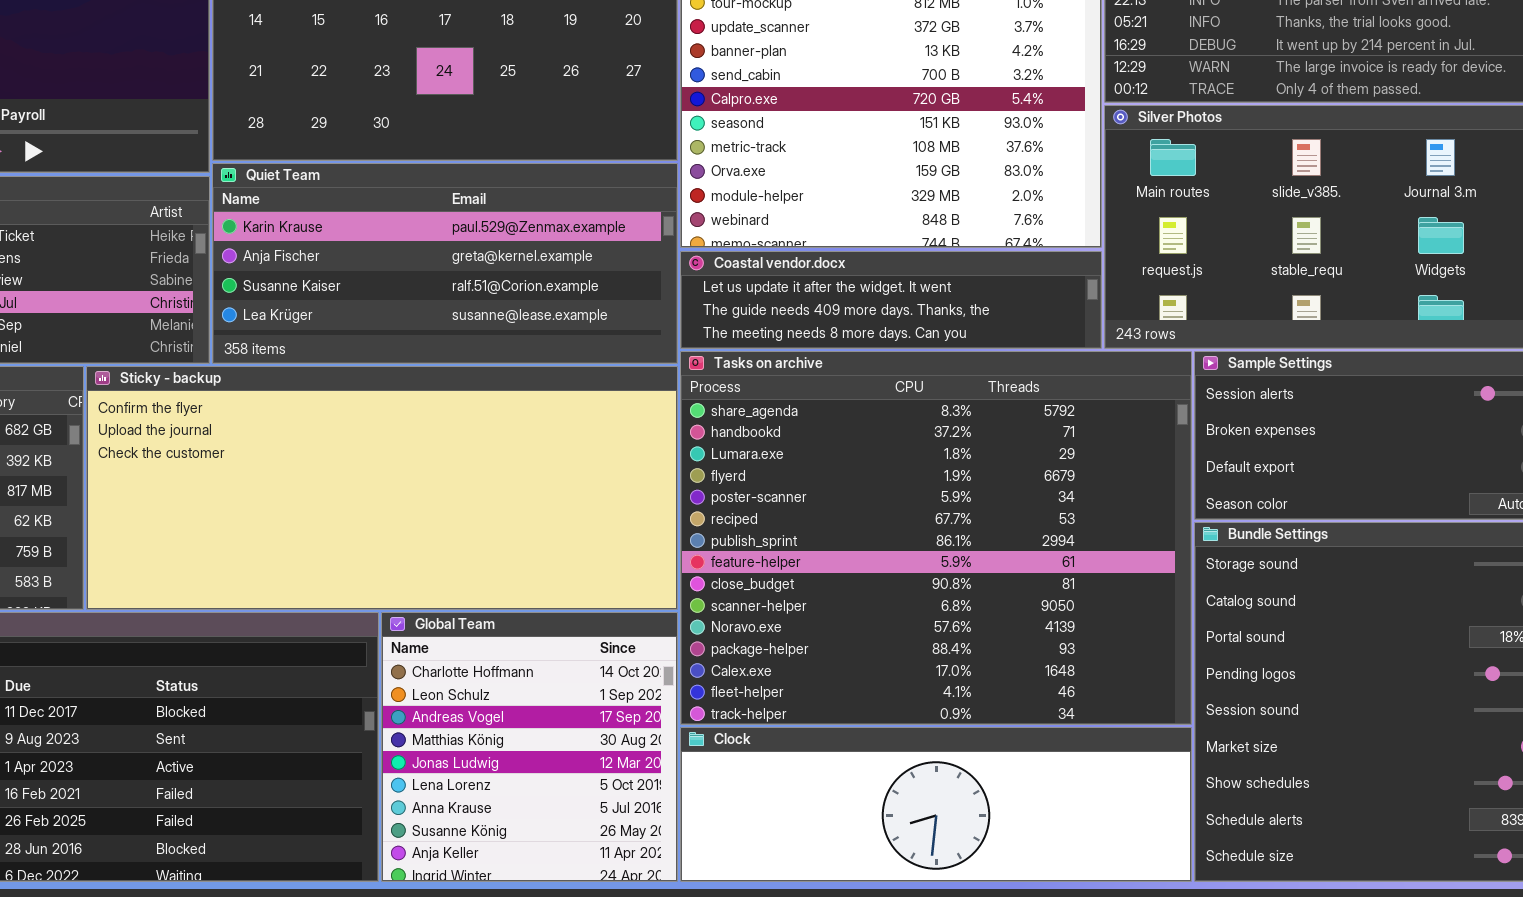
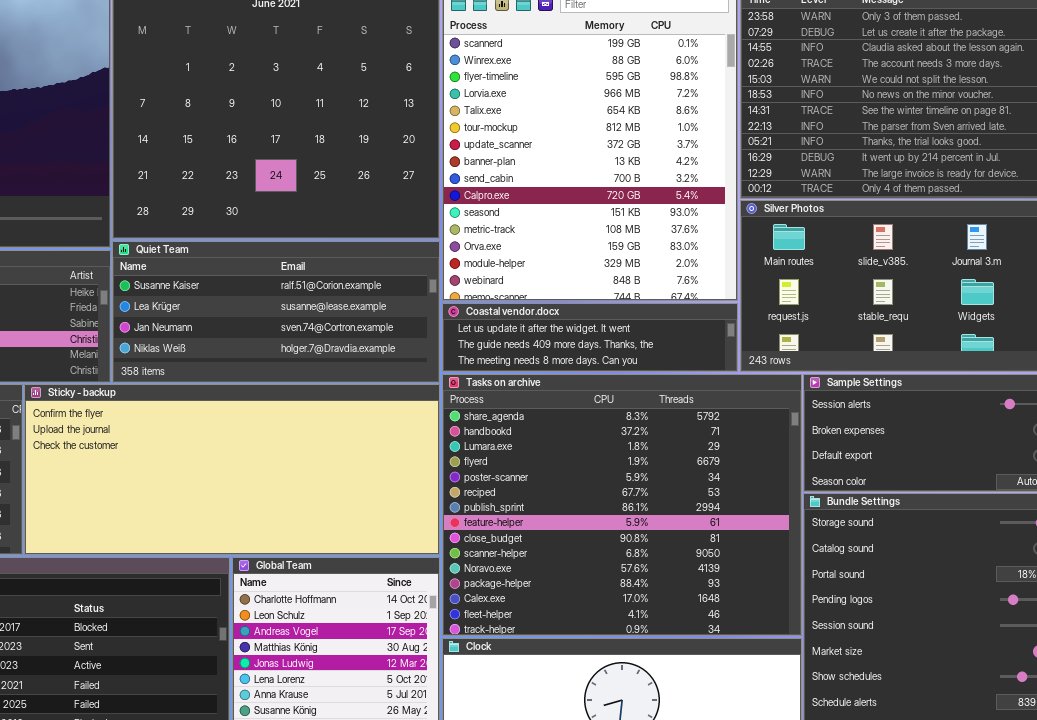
Quiet Team: [212,163,678,364] -> [112,241,440,383], scrolled down 2 rows

